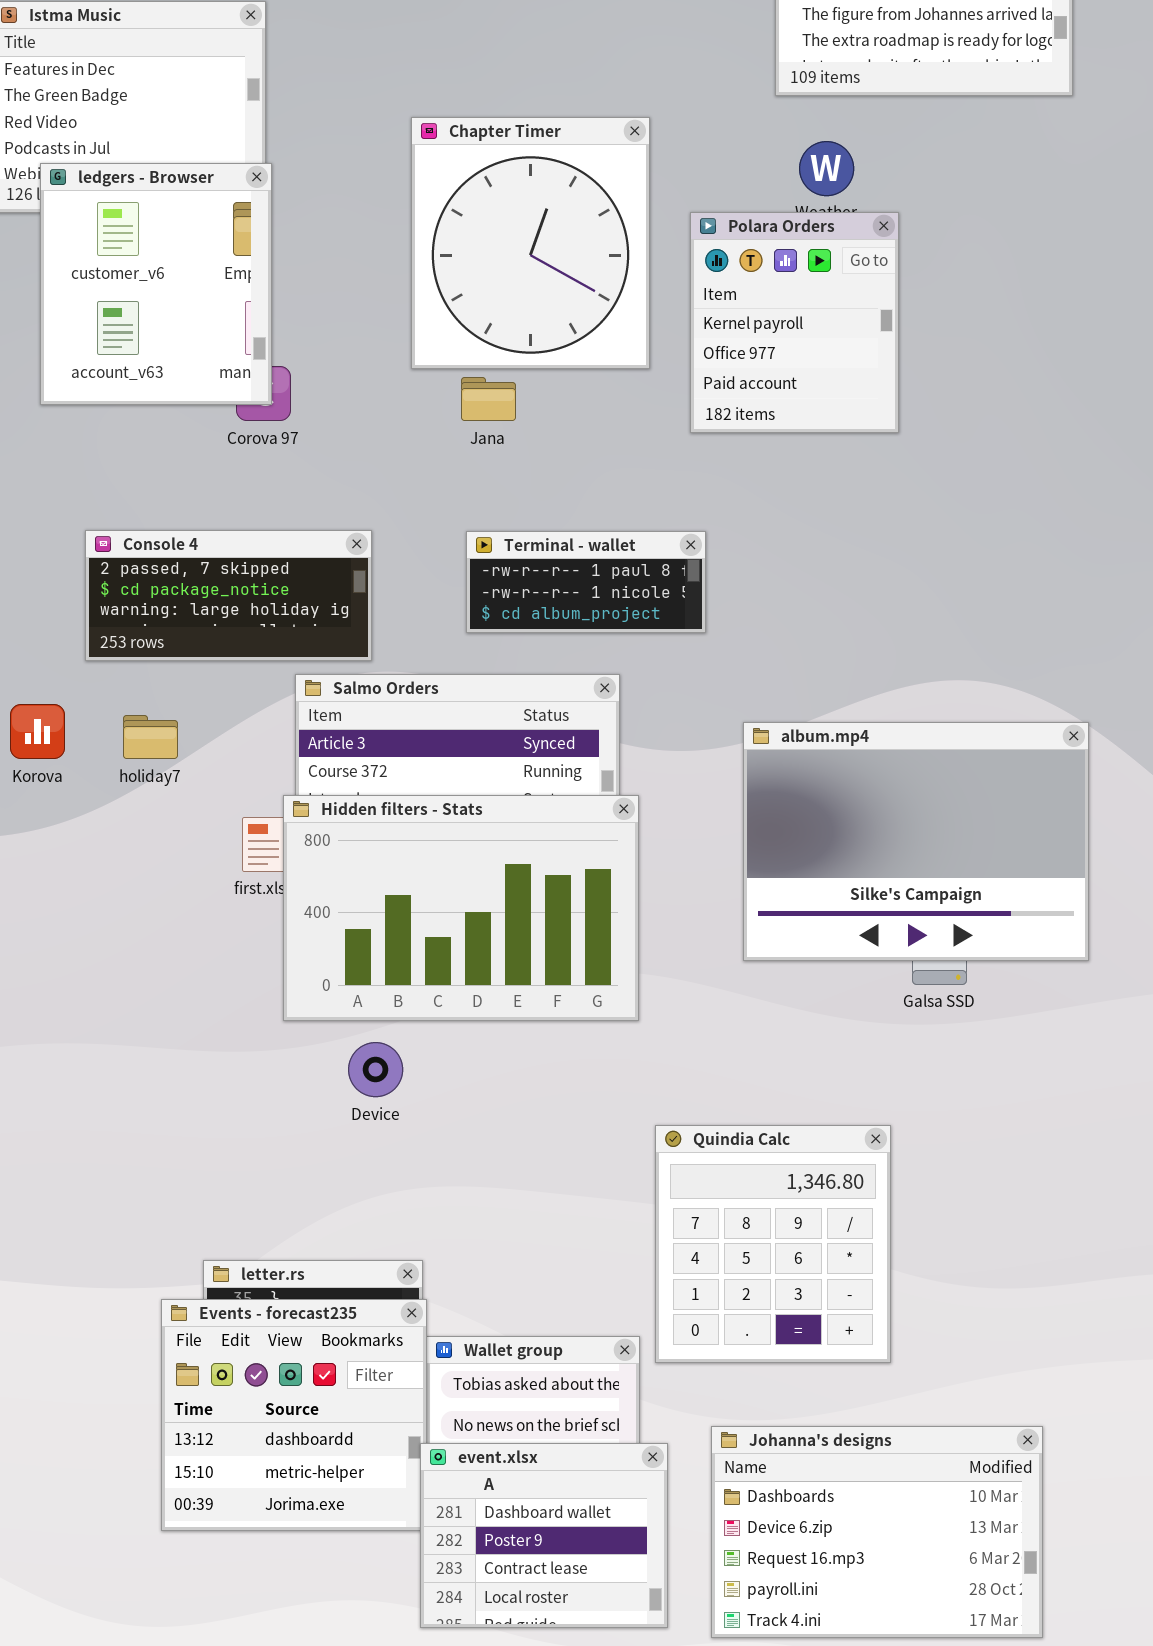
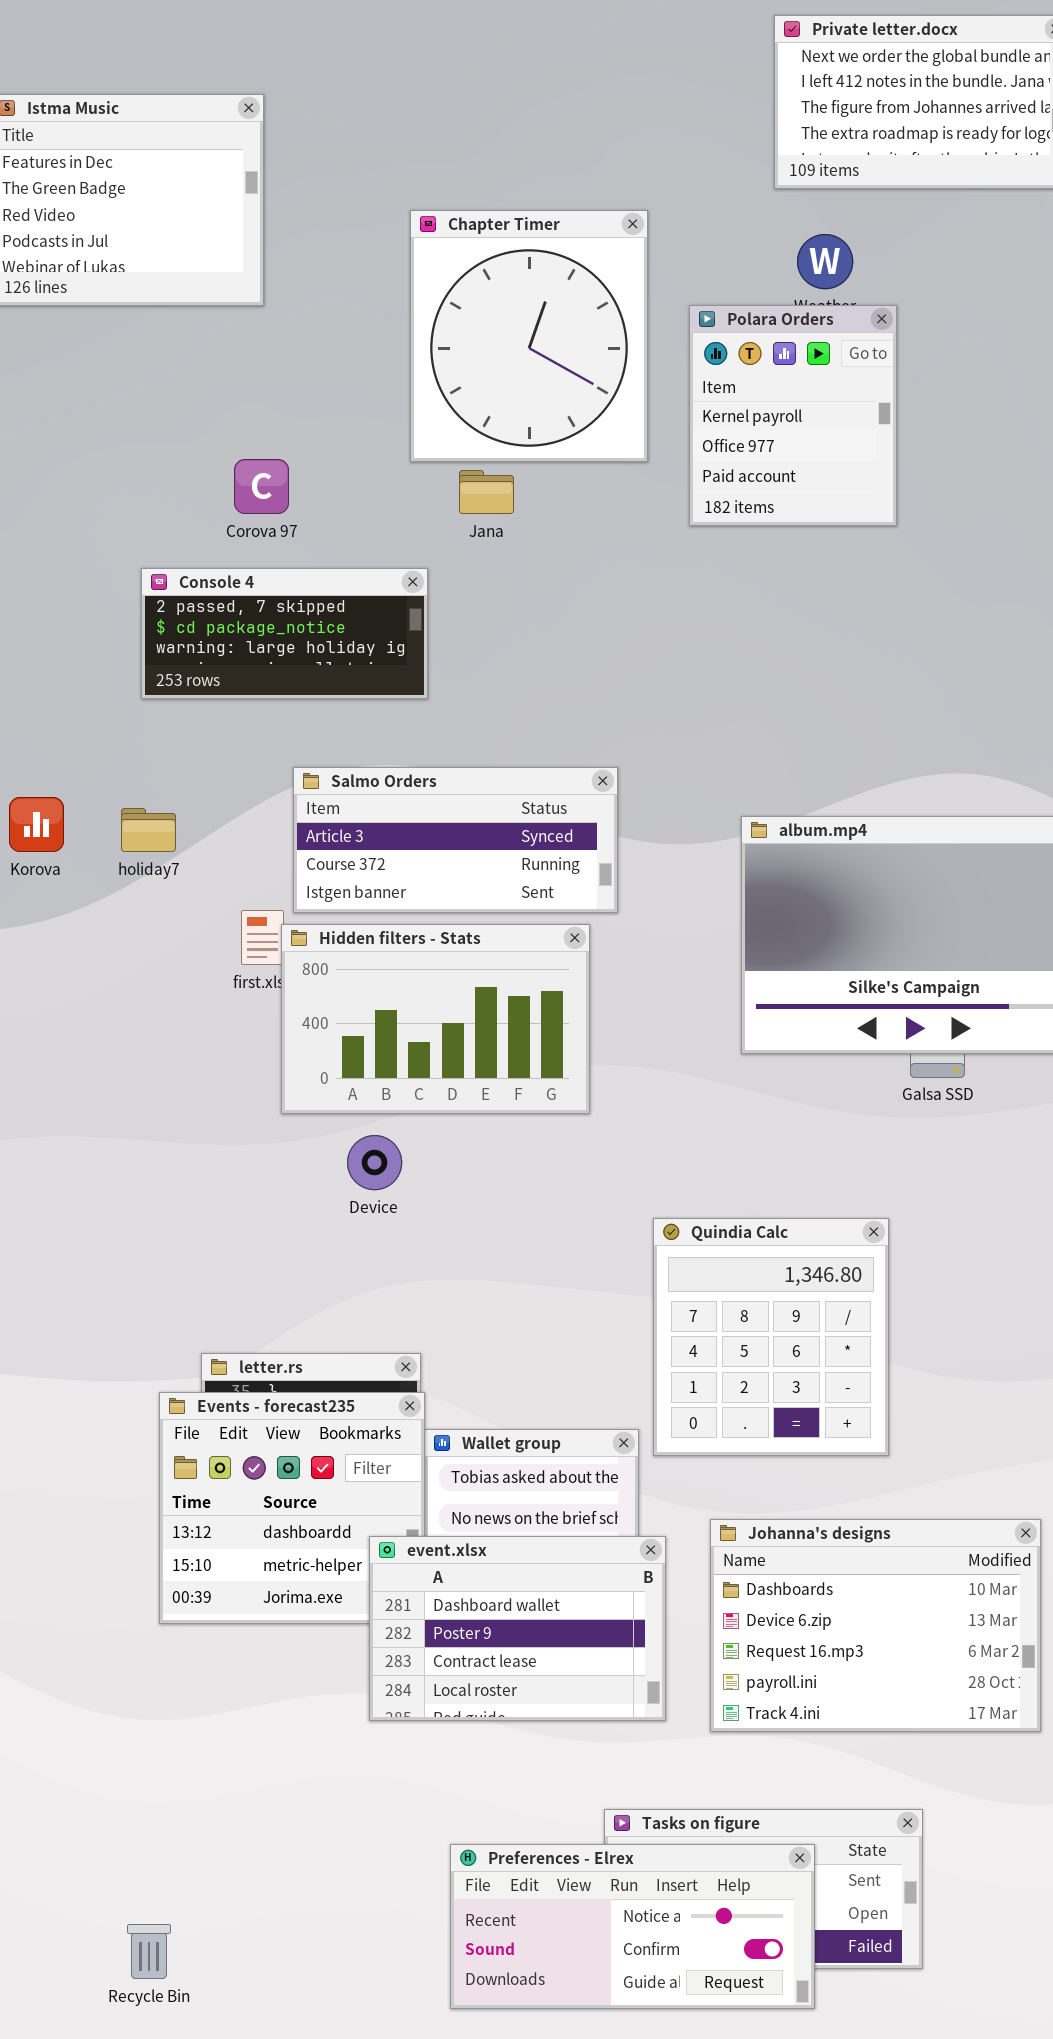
ledgers - Browser: [40,163,272,405] -> none, closed
Console 4: [85,530,372,661] -> [141,568,428,699], moved
Terminal - wallet: [466,531,706,633] -> none, closed
Hidden filters - Stats: [283,795,639,1021] -> [281,924,590,1114], resized
event.xlsx: [420,1443,668,1628] -> [369,1536,666,1721], resized

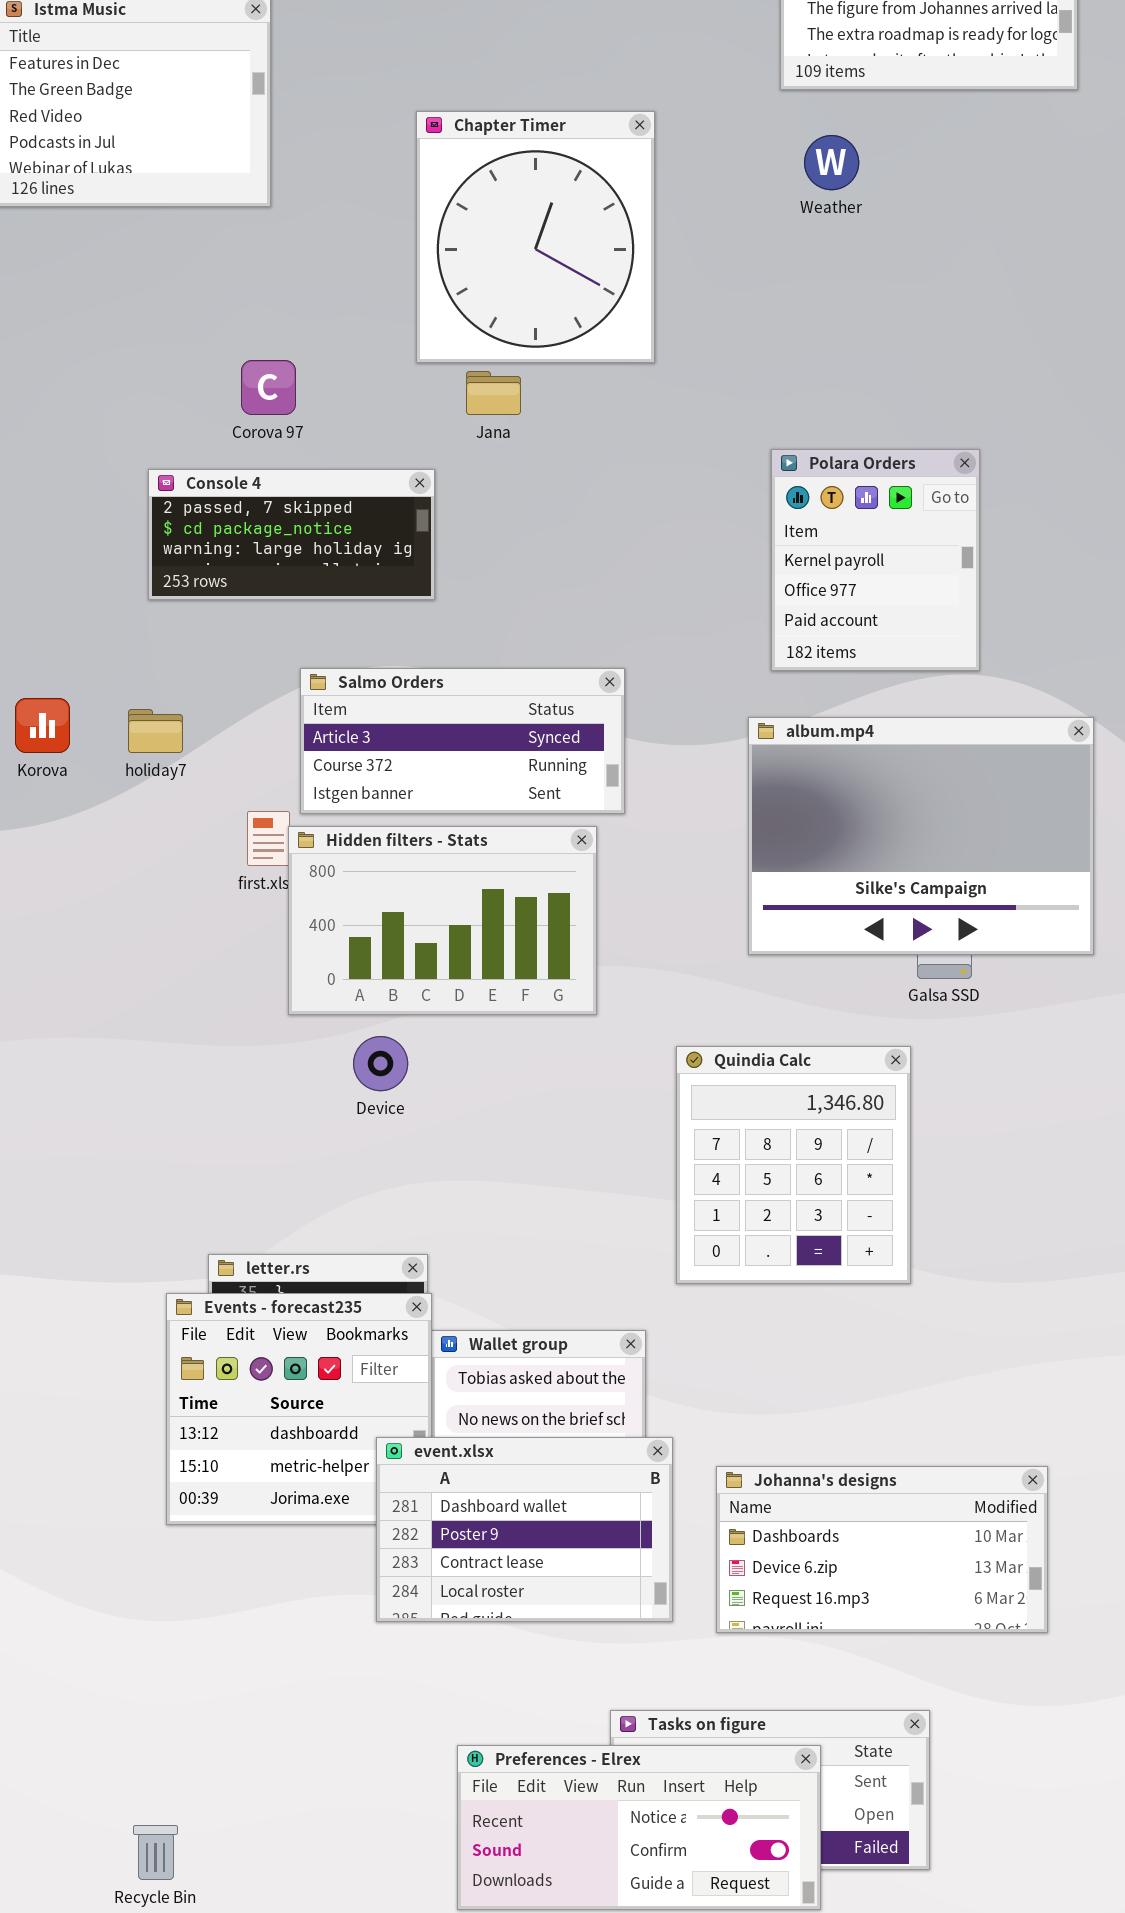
Polara Orders: [689,305,897,526] -> [771,449,980,671], moved
Quindia Calc: [653,1218,889,1456] -> [676,1046,911,1284], moved
Johanna's designs: [710,1519,1041,1732] -> [716,1466,1048,1633], resized

